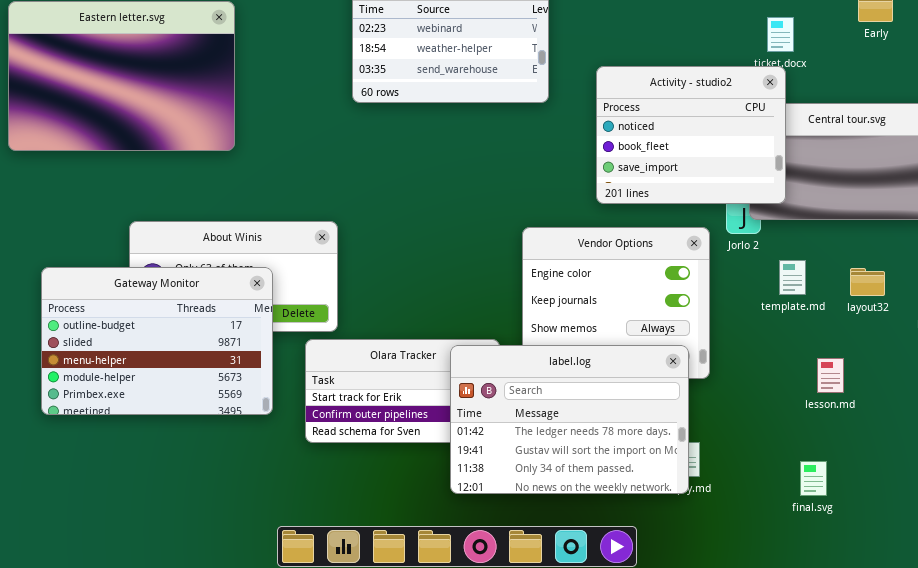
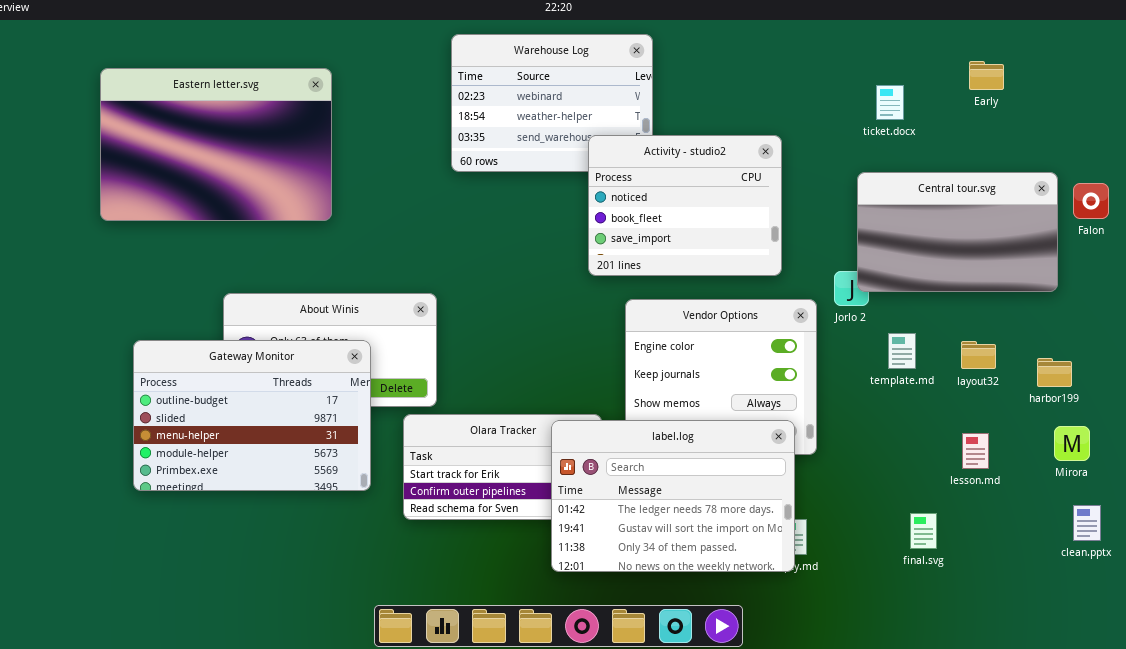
Activity - studio2: [596,66,786,204] -> [588,135,782,276], moved
lesson.md: [817,358,844,393] -> [962,433,989,469], moved
final.svg: [800,461,827,496] -> [910,513,937,549], moved

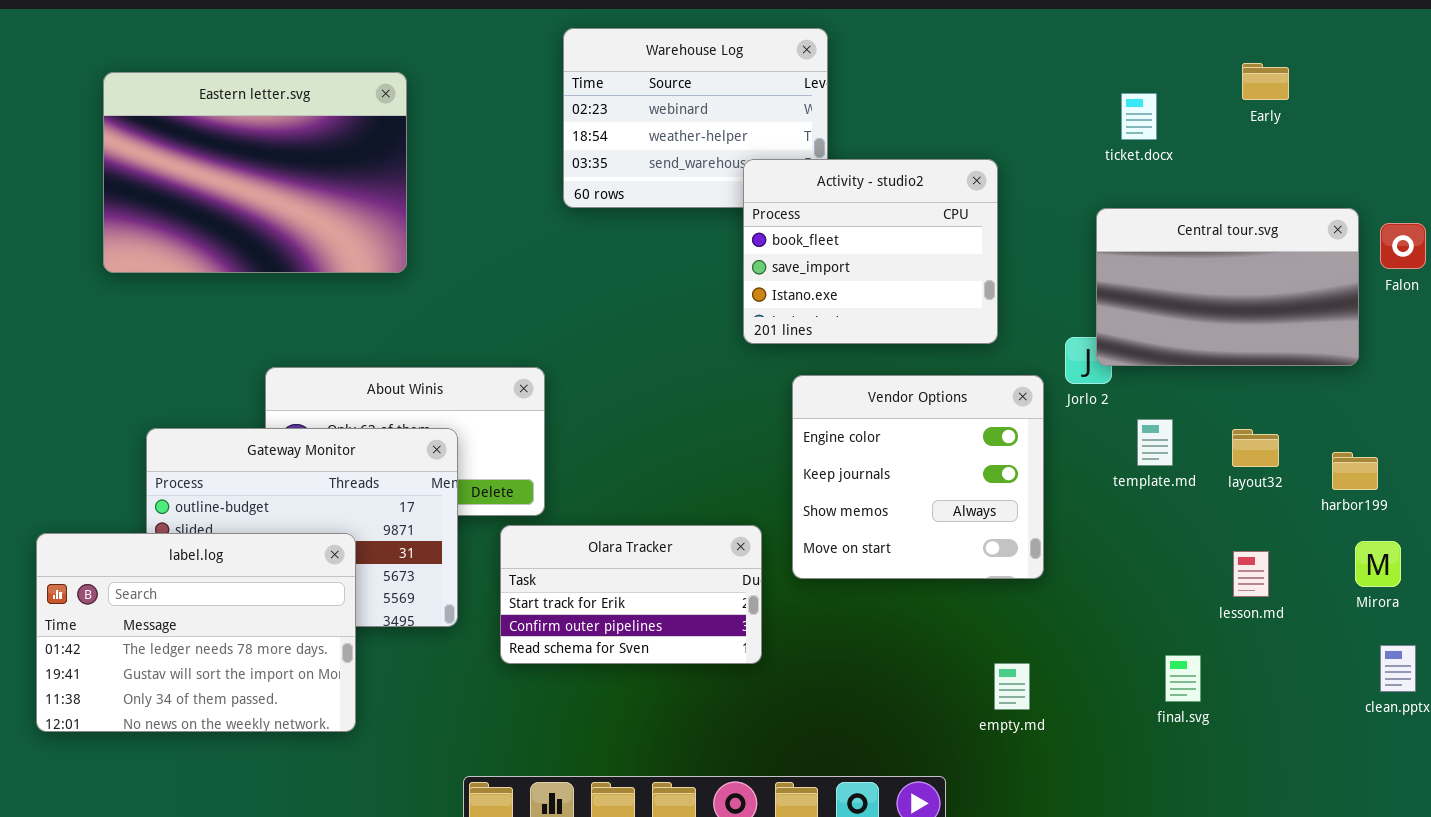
Activity - studio2: [588,135,782,276] -> [743,159,998,344], scrolled down 1 row
label.log: [551,420,795,572] -> [36,533,356,732], moved

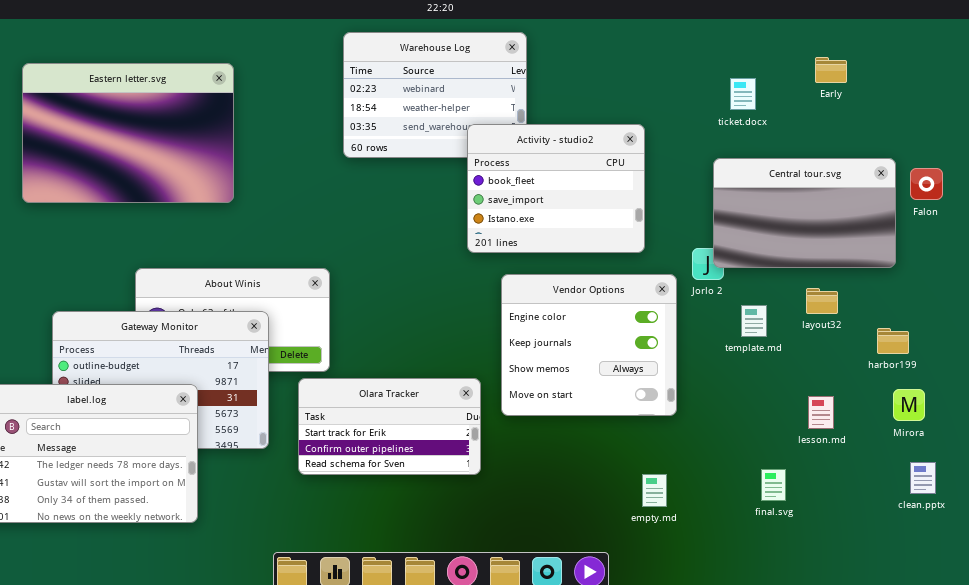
layout32: [1232,429,1279,467] -> [806,288,838,314], moved

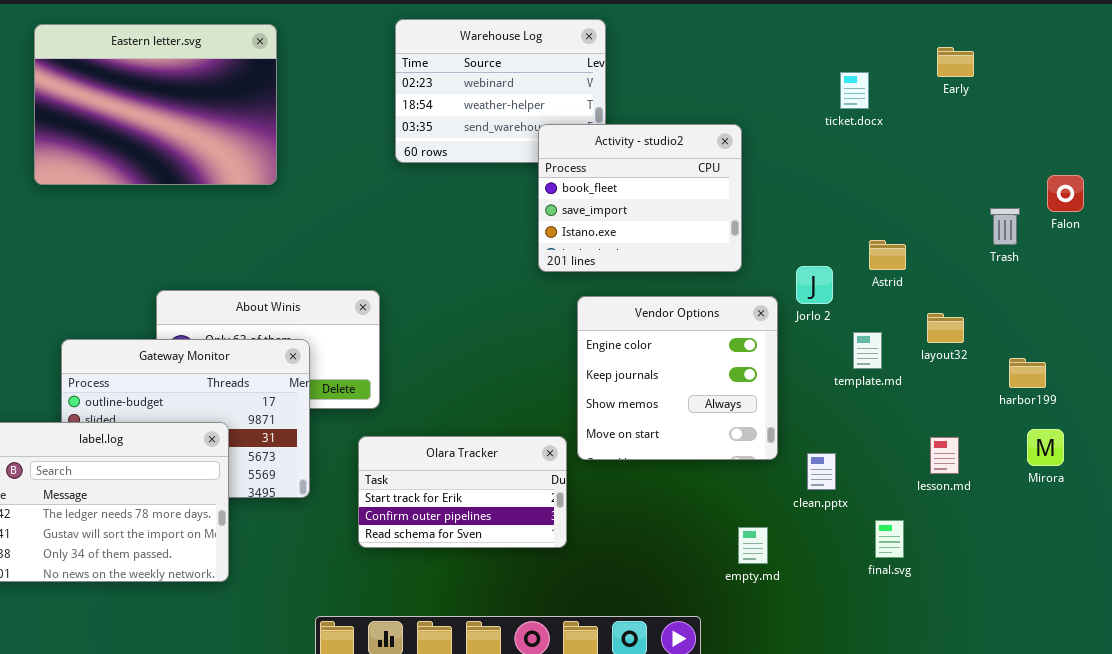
Eastern letter.svg: [22,63,234,203] -> [34,24,277,185], moved
Central tour.svg: [713,158,896,268] -> none, closed
Olara Tracker: [298,378,481,475] -> [358,436,567,548], moved
clean.pptx: [910,462,936,494] -> [807,453,836,490], moved

